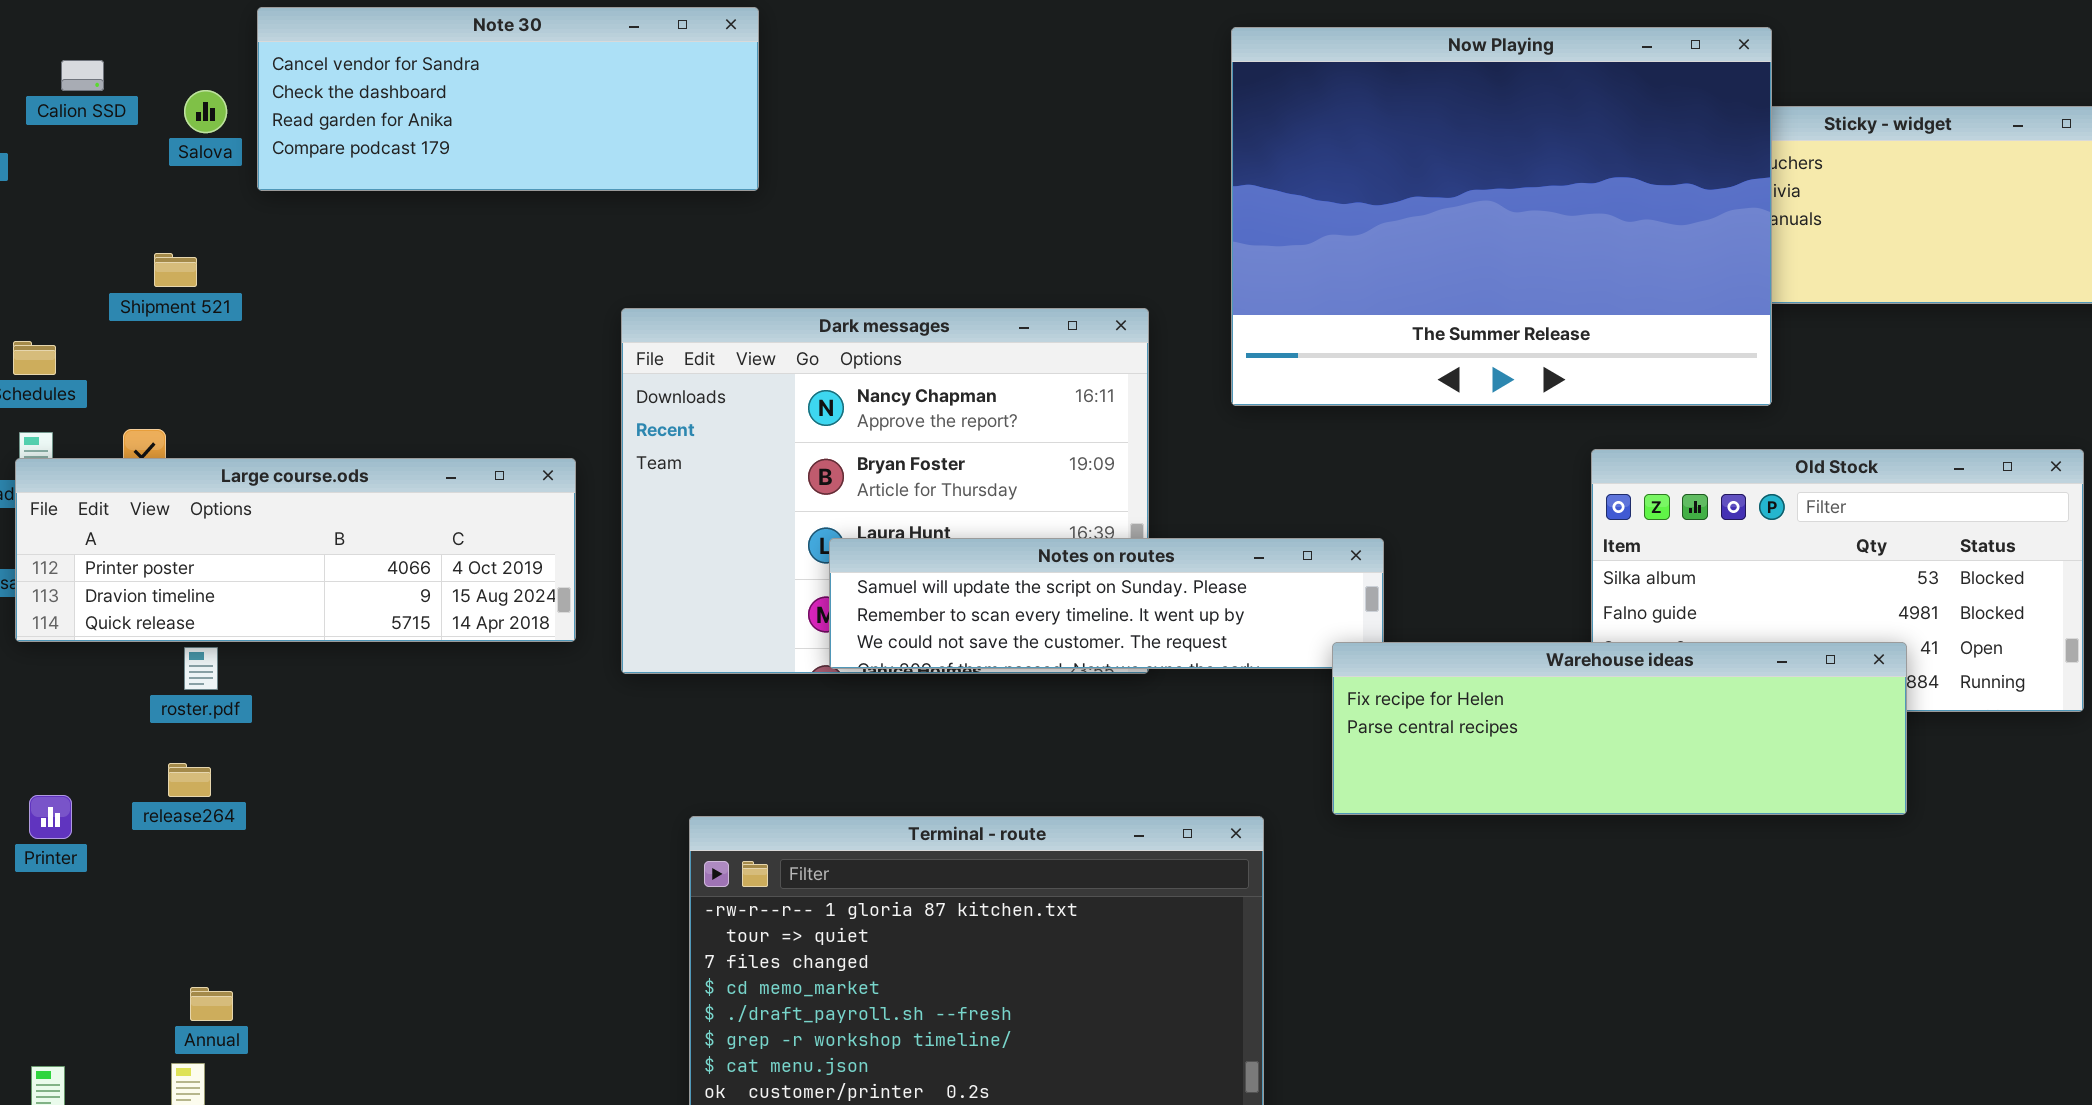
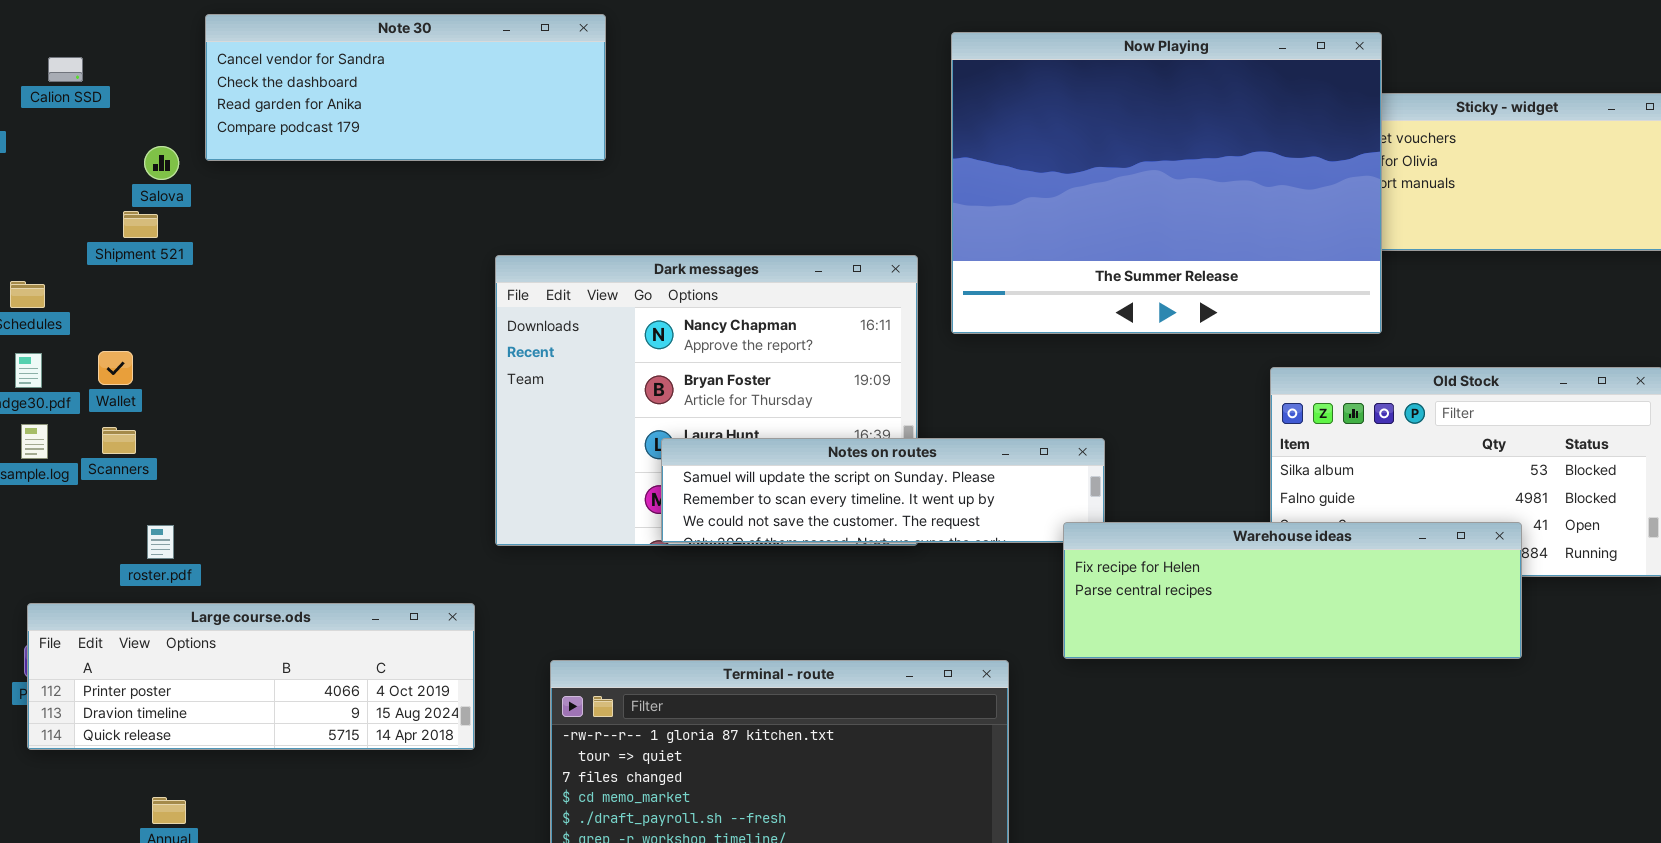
Now Playing: [1231,27,1772,406] -> [951,32,1382,334], moved
Salova: [184,90,227,133] -> [144,146,179,180], moved
Large course.ods: [15,458,576,642] -> [27,603,475,750], moved

